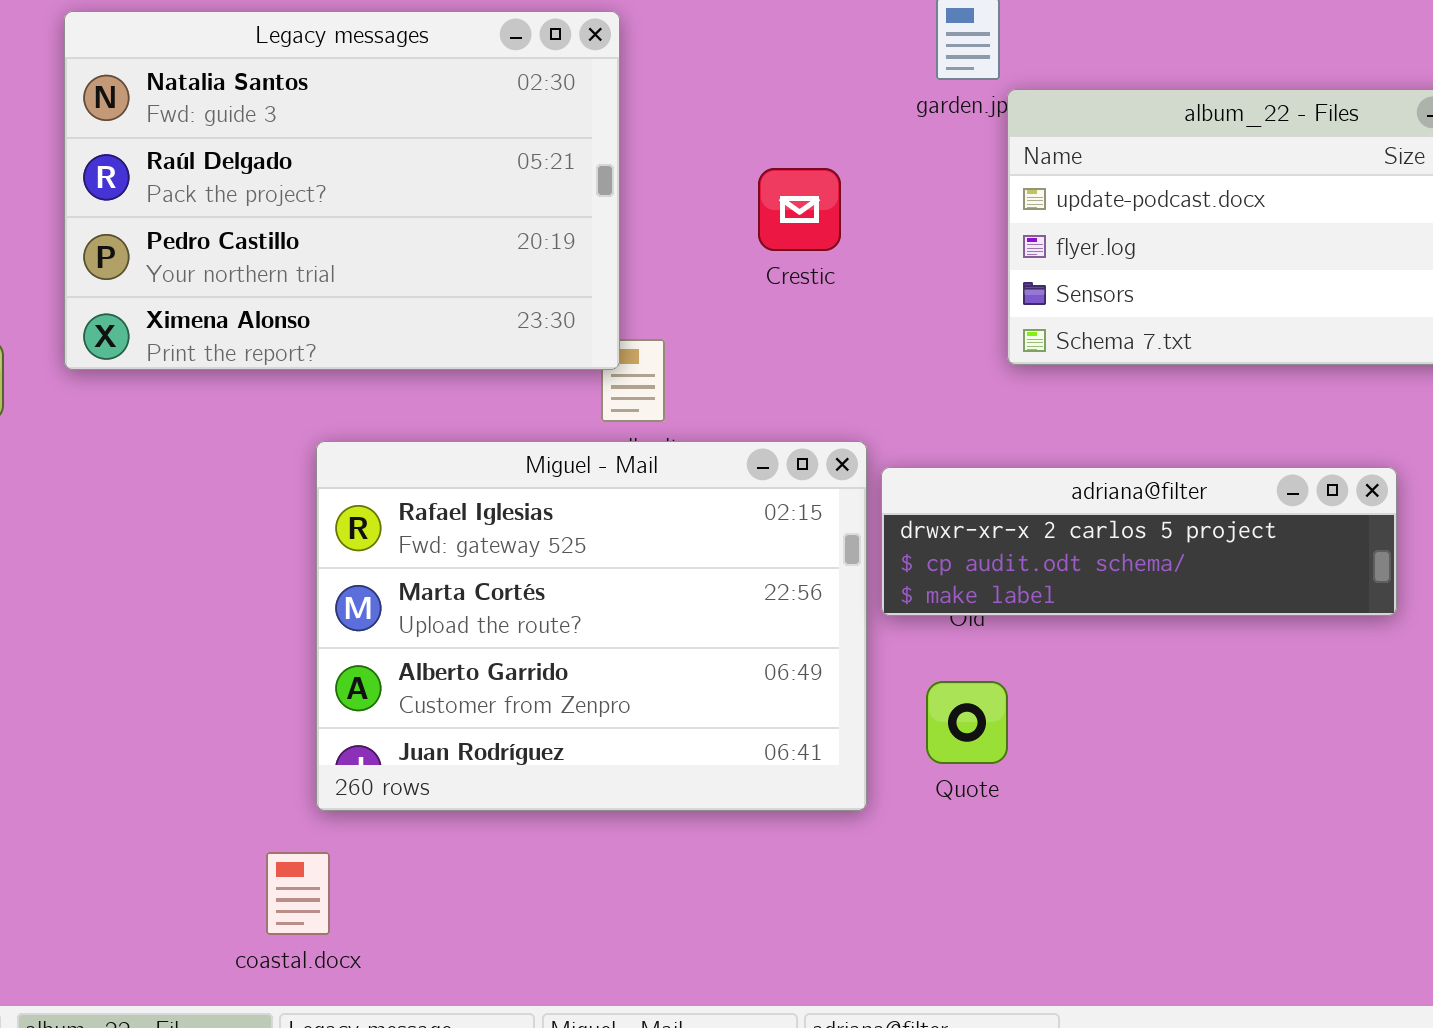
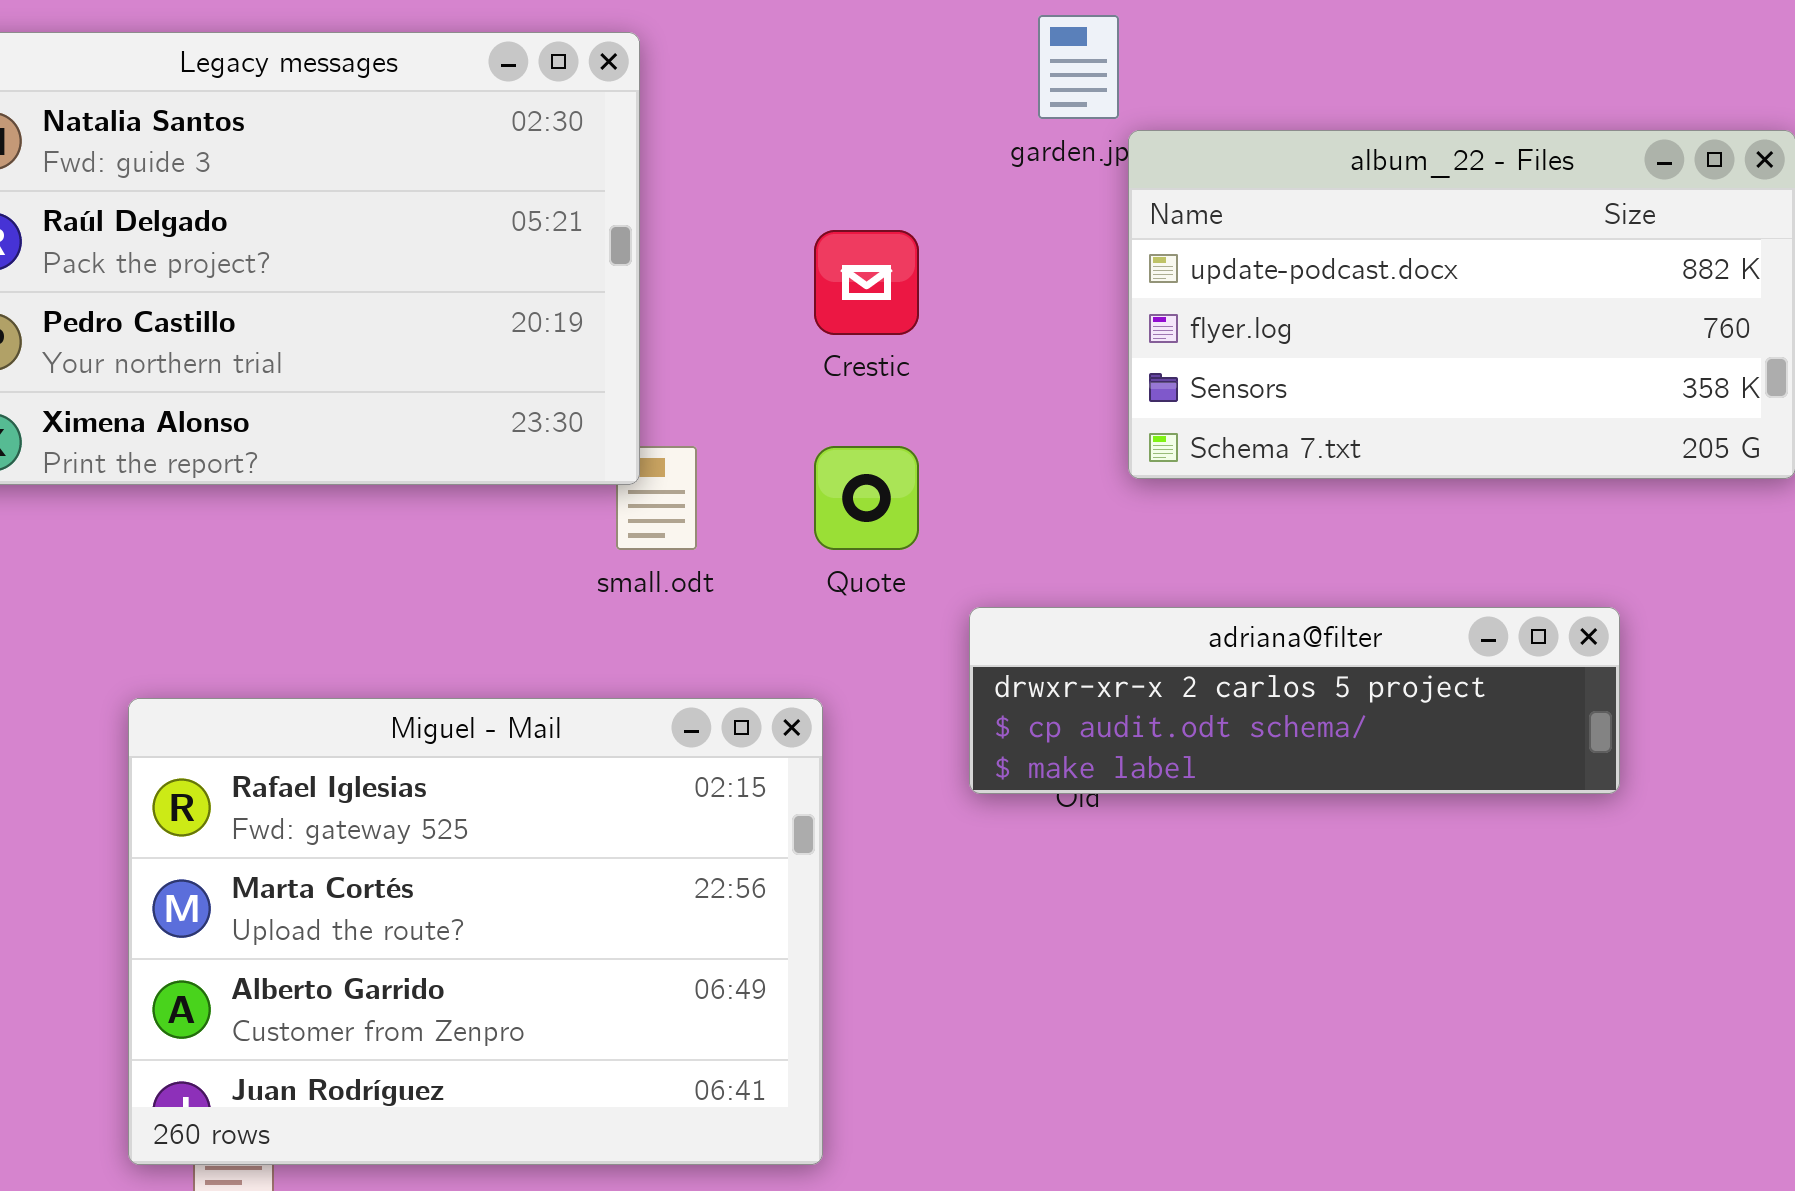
Miguel - Mail: [316,441,867,811] -> [128,698,823,1165], moved
Quote: [926,681,1008,764] -> [814,446,919,550], moved

